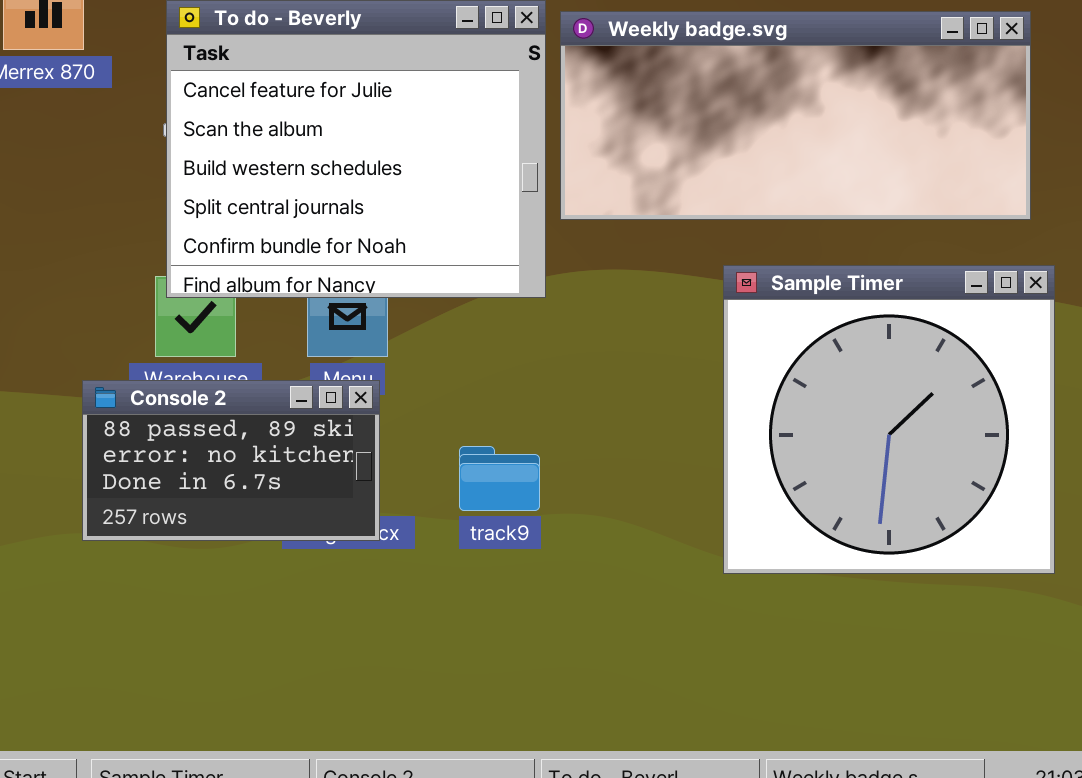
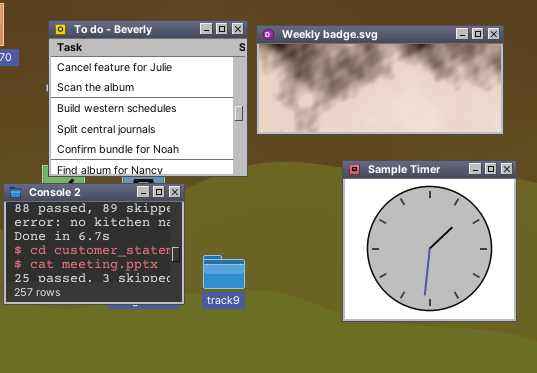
Console 2: [82,380,380,541] -> [3,183,185,305], resized

